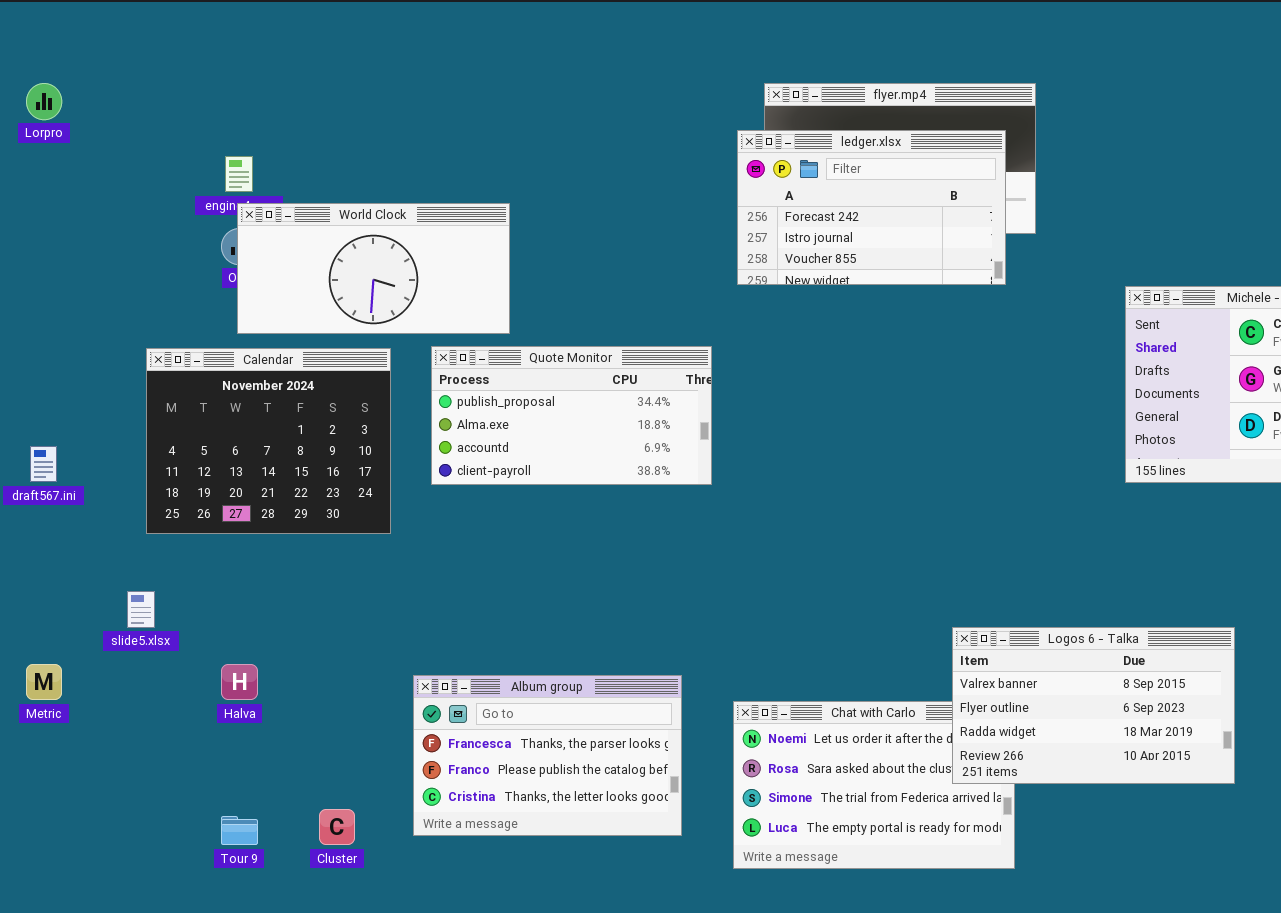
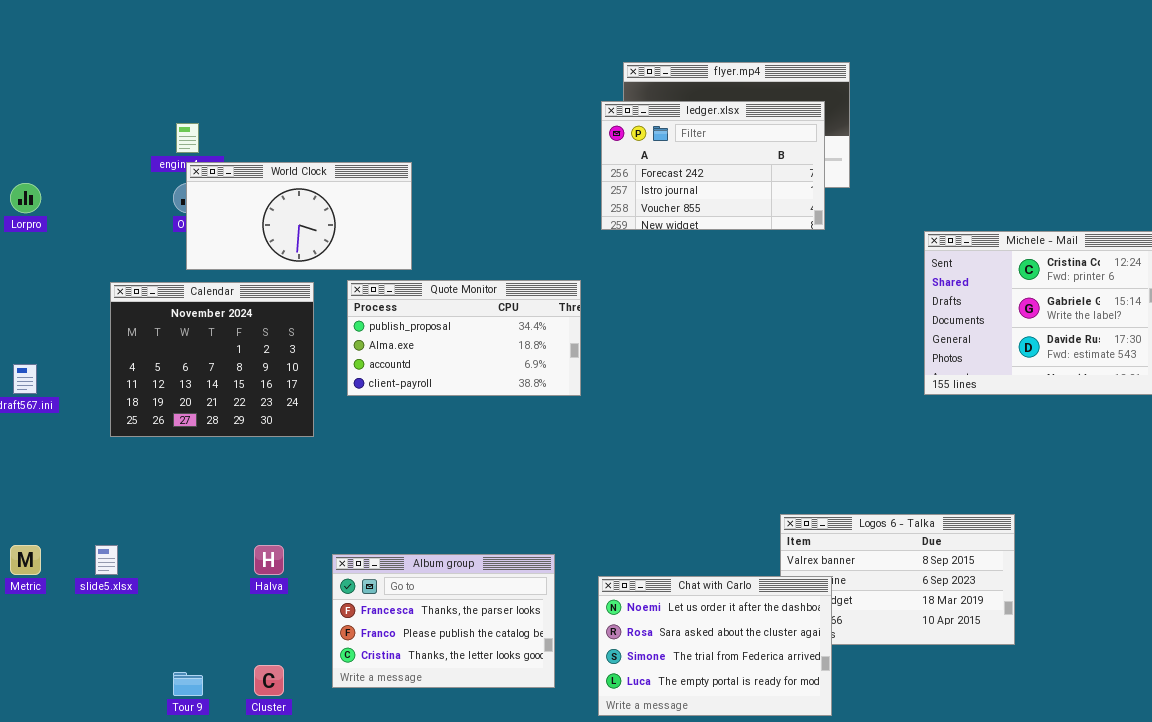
Lorpro: [26,83,62,120] -> [10,183,41,213], moved
slide5.xlsx: [127,591,155,628] -> [95,545,118,575], moved
Halva: [221,664,258,700] -> [254,545,284,575], moved
Chat with Carlo: [733,701,1015,869] -> [598,576,832,716], raised

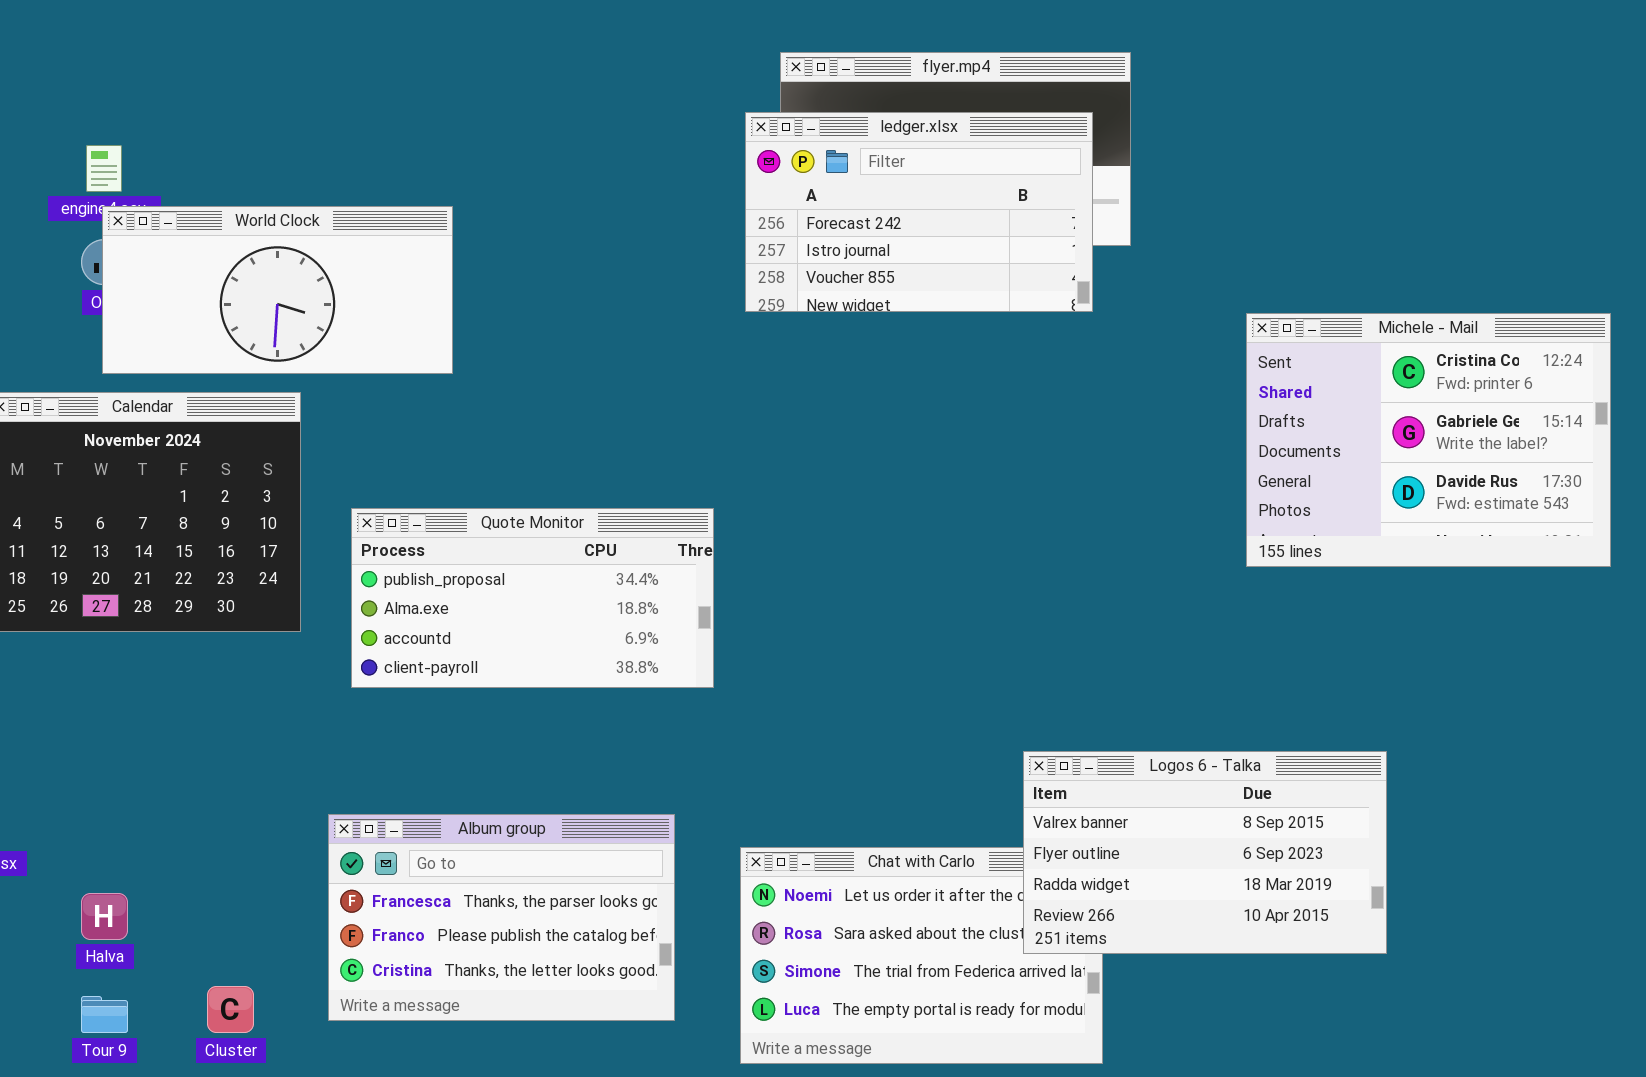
Quote Monitor: [347,280,581,396] -> [351,508,714,688], moved
Logos 6 - Talka: [780,514,1015,645] -> [1023,751,1387,954], raised
Halva: [254,545,284,575] -> [81,893,128,940], moved

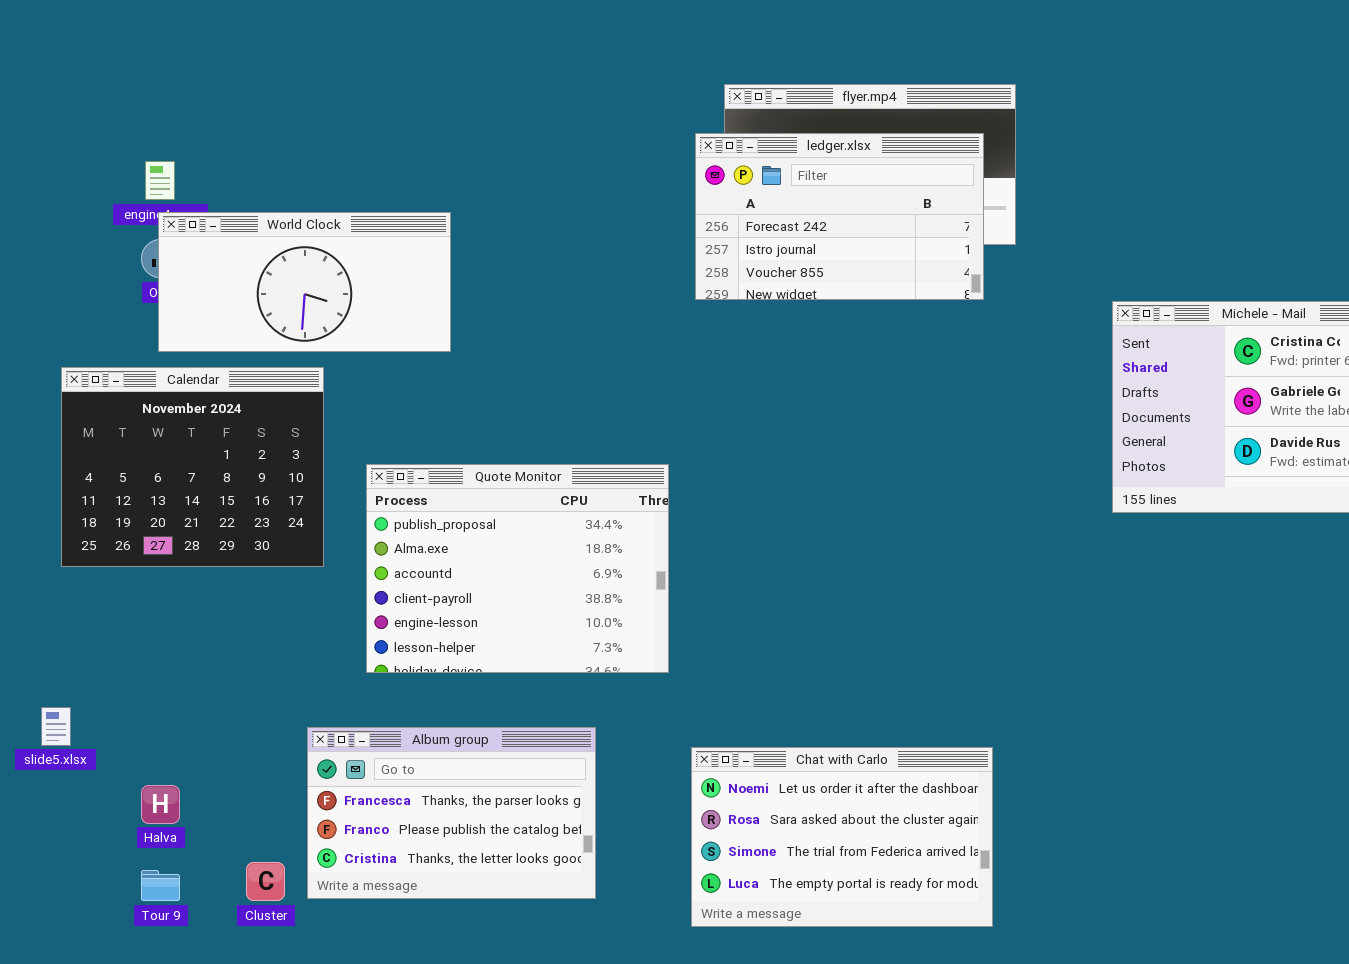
Quote Monitor: [351,508,714,688] -> [366,464,669,673], resized
Logos 6 - Talka: [1023,751,1387,954] -> none, closed
Album group: [328,814,675,1021] -> [307,727,596,899], moved

